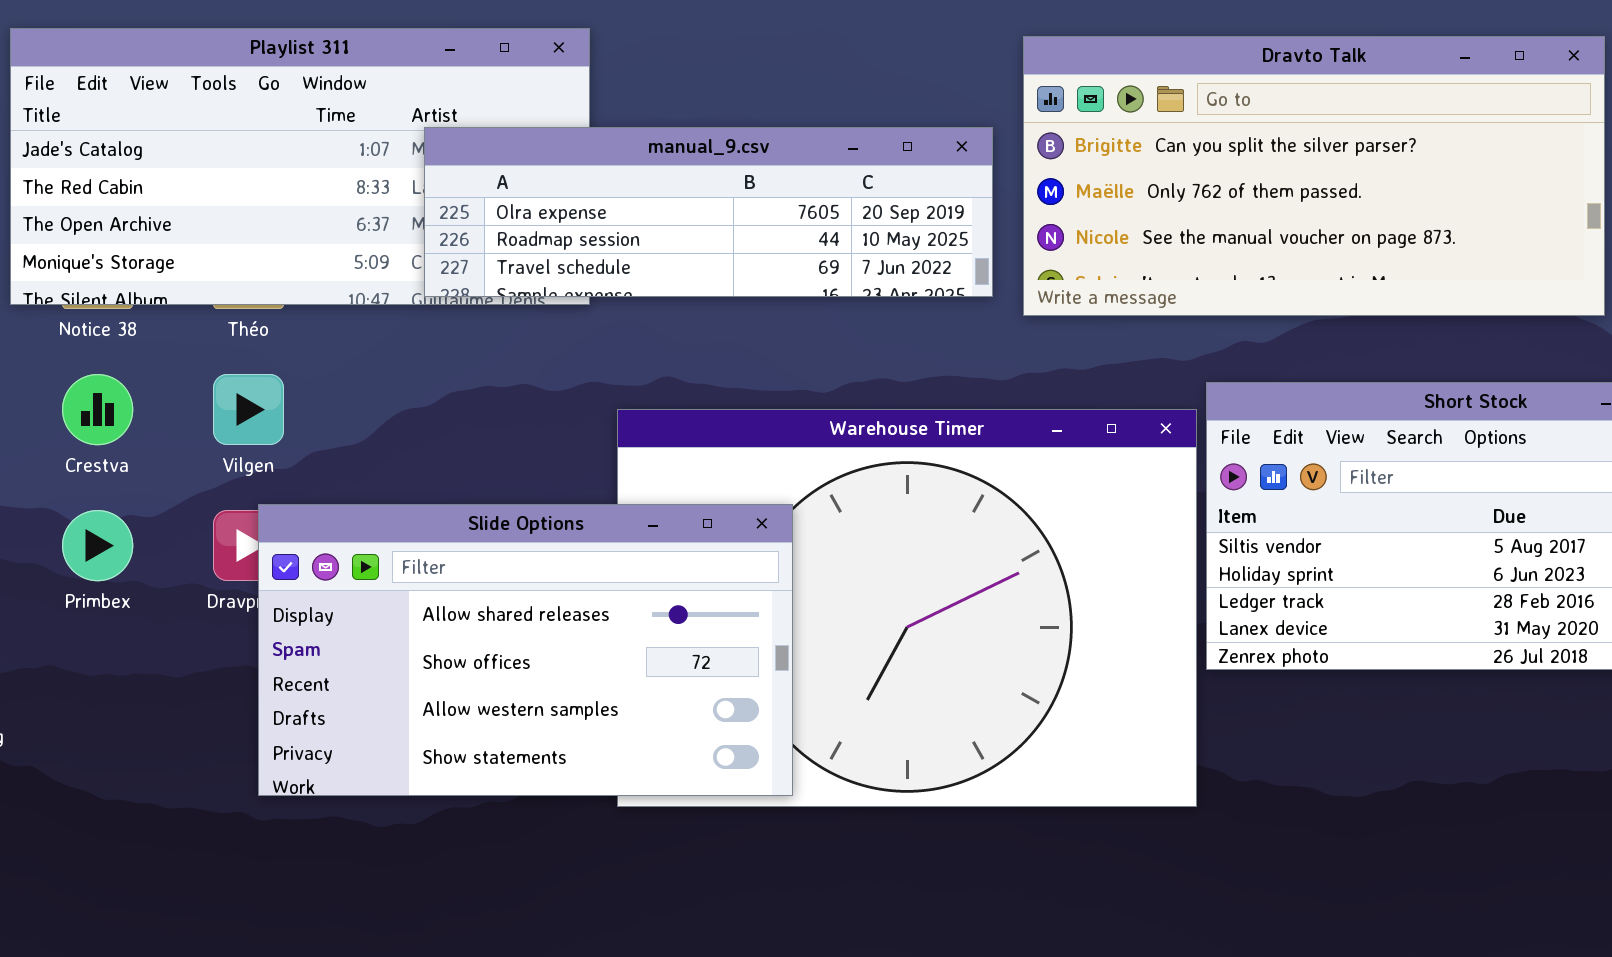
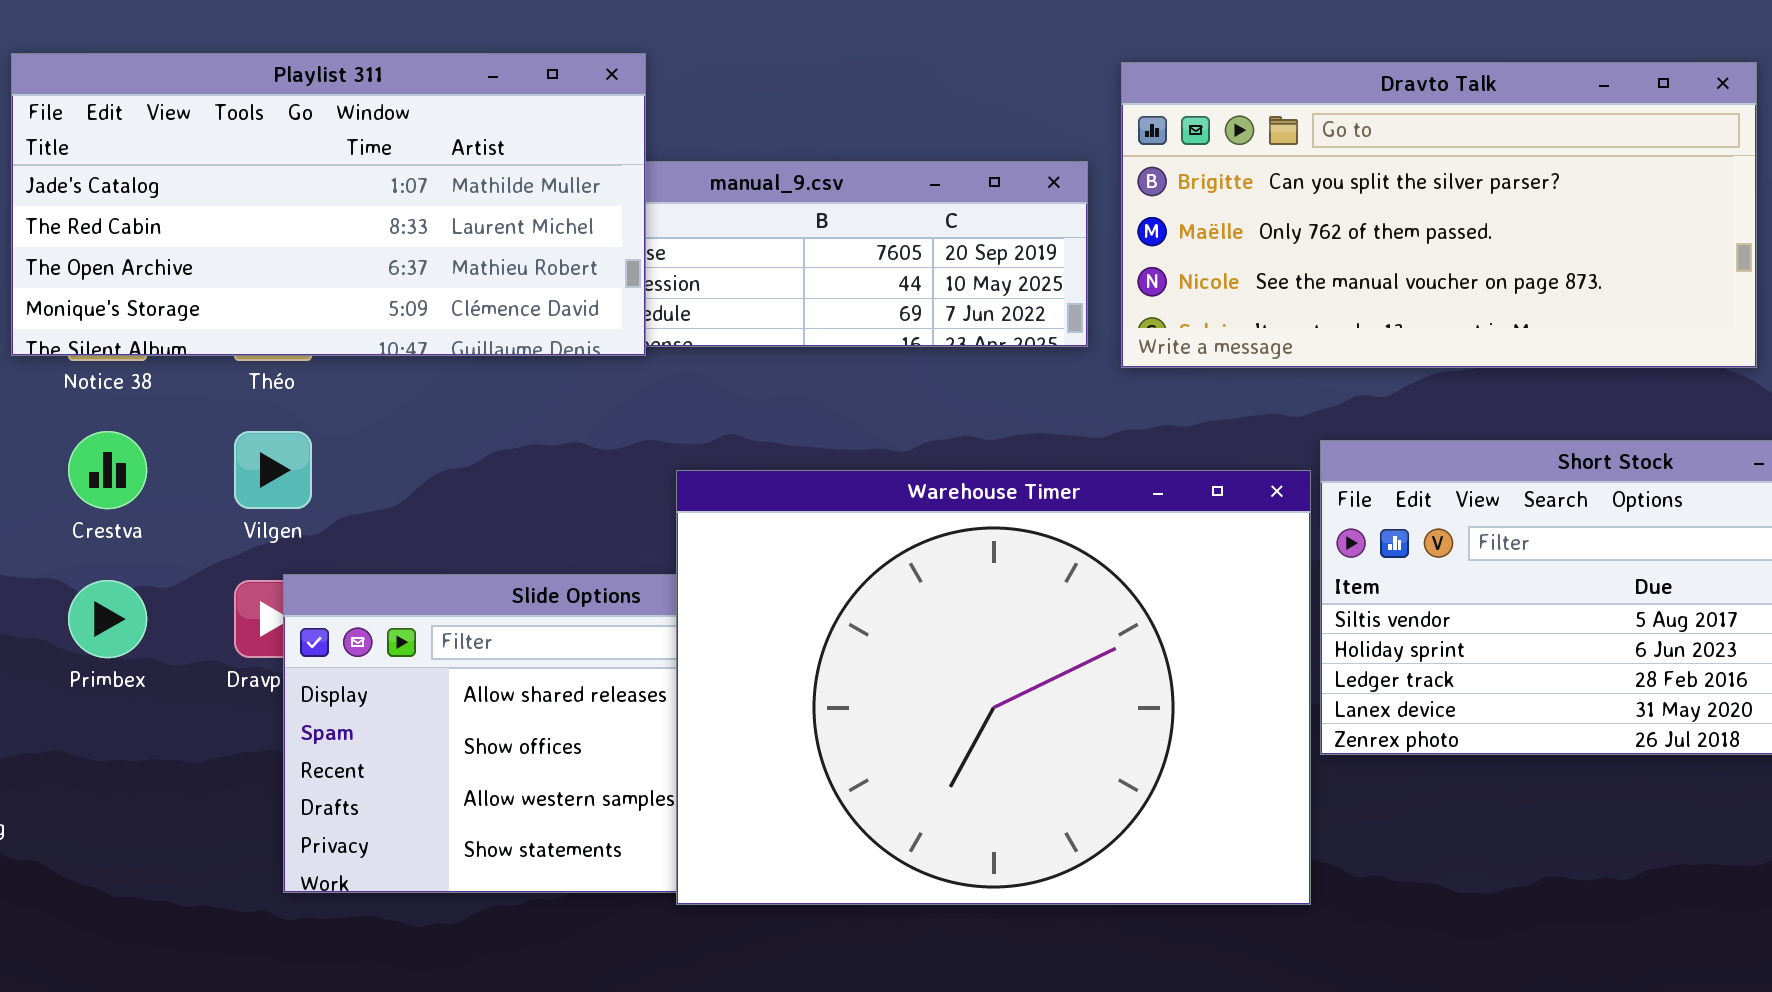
Playlist 311: [10,28,590,305] -> [11,53,646,356], raised
Warehouse Timer: [617,409,1197,807] -> [676,470,1311,905], raised

